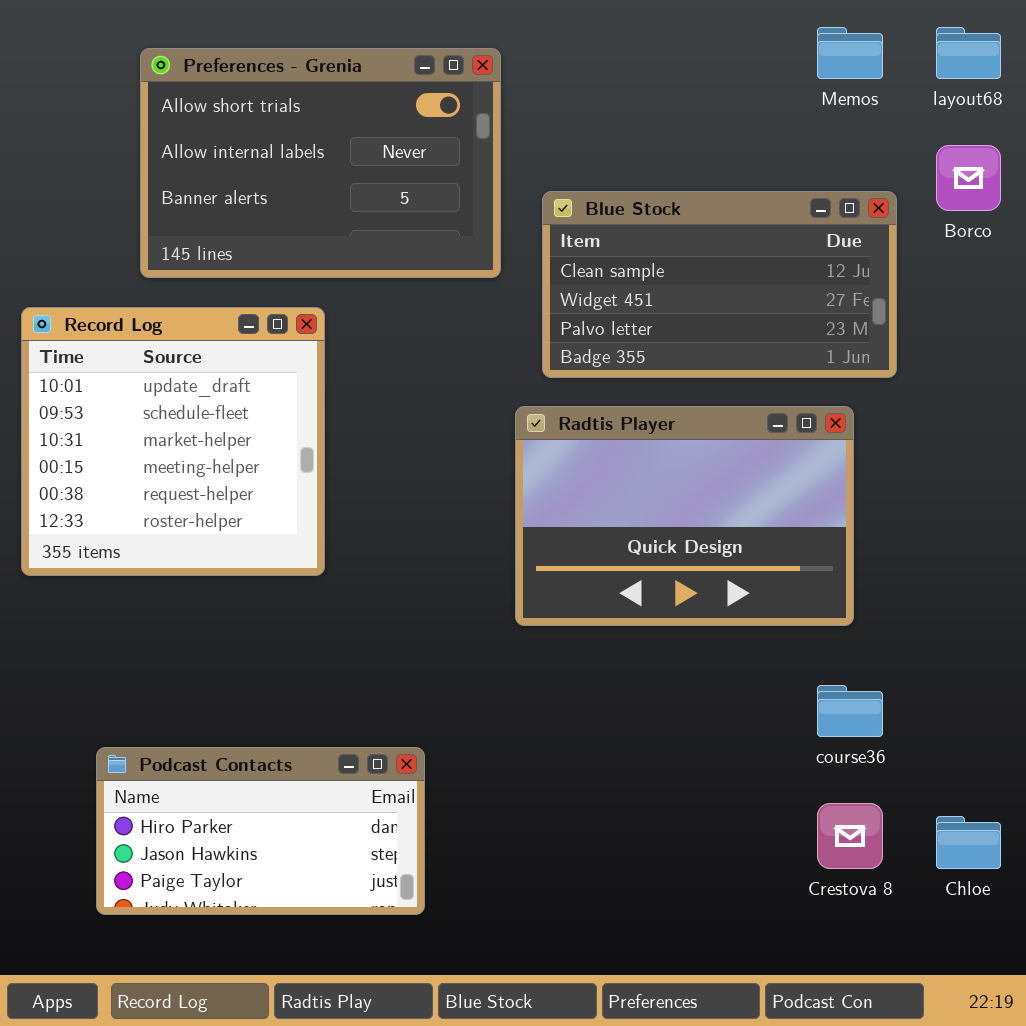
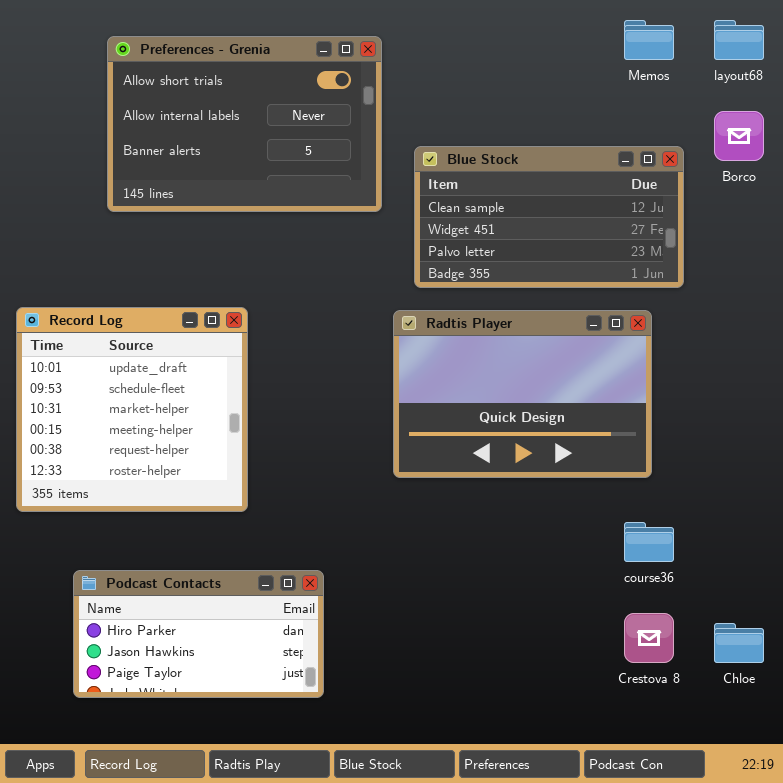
Record Log: [21,307,325,576] -> [16,307,248,512], moved

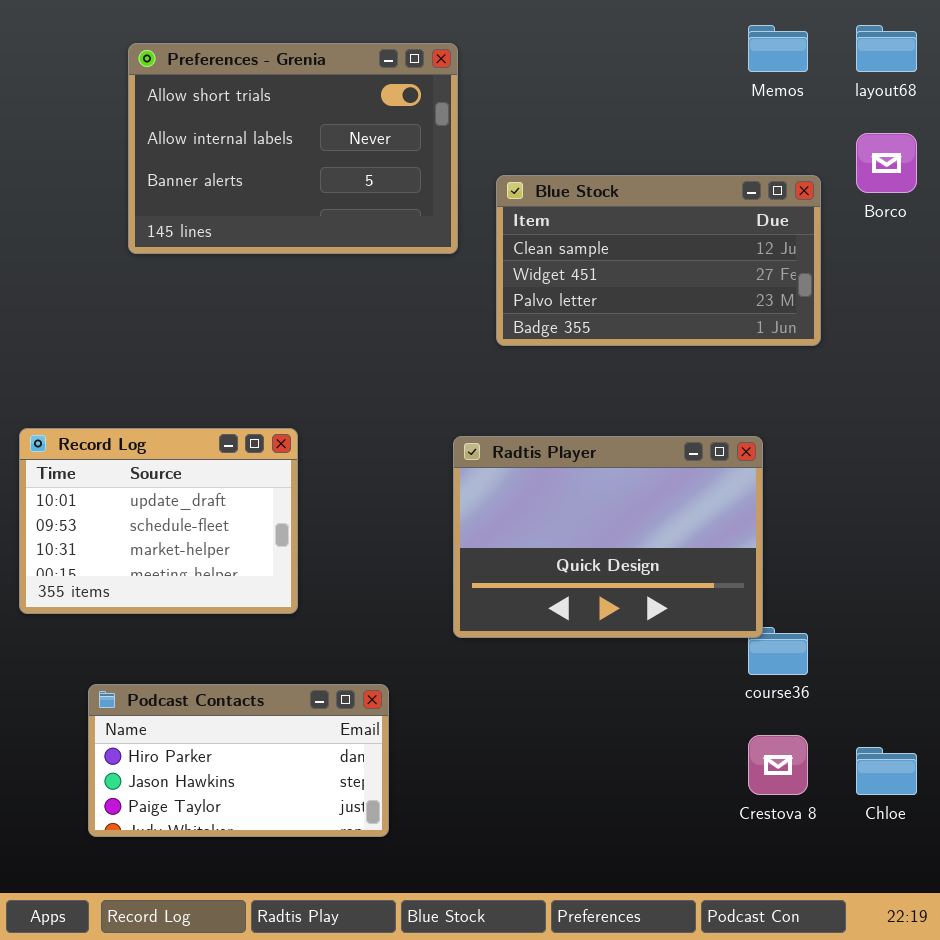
Record Log: [16,307,248,512] -> [19,428,298,614], resized
Radtis Player: [393,310,652,478] -> [453,436,763,638], moved

